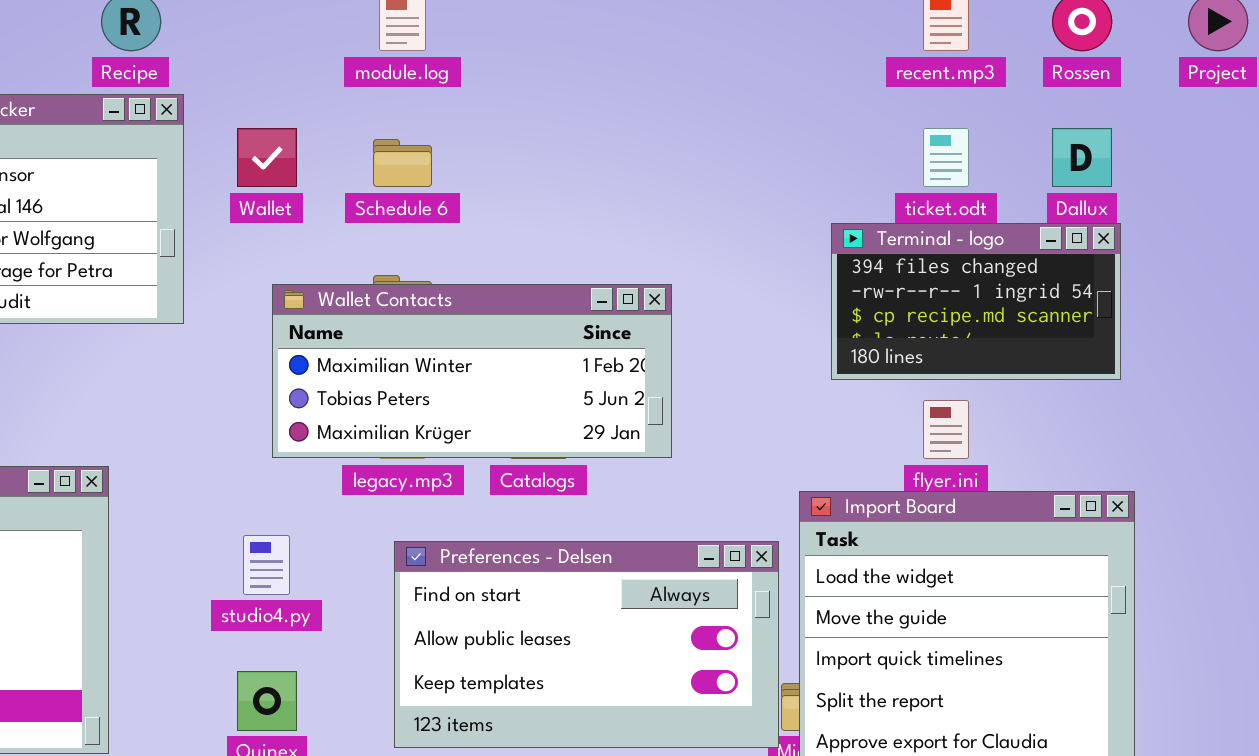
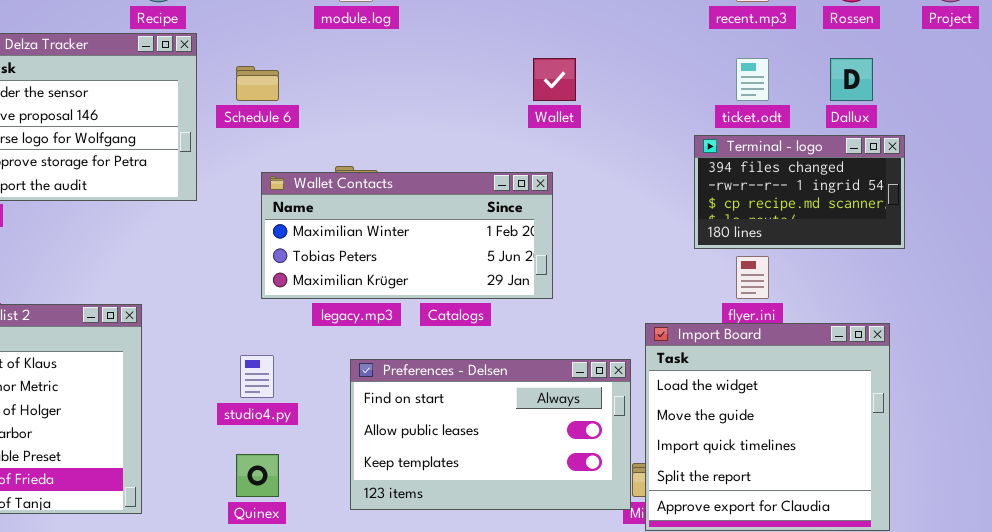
Wallet: [237,128,297,187] -> [533,58,576,101], moved
Schedule 6: [373,139,432,187] -> [236,66,279,101], moved
Terminal - logo: [831,223,1121,380] -> [694,135,905,249], moved

